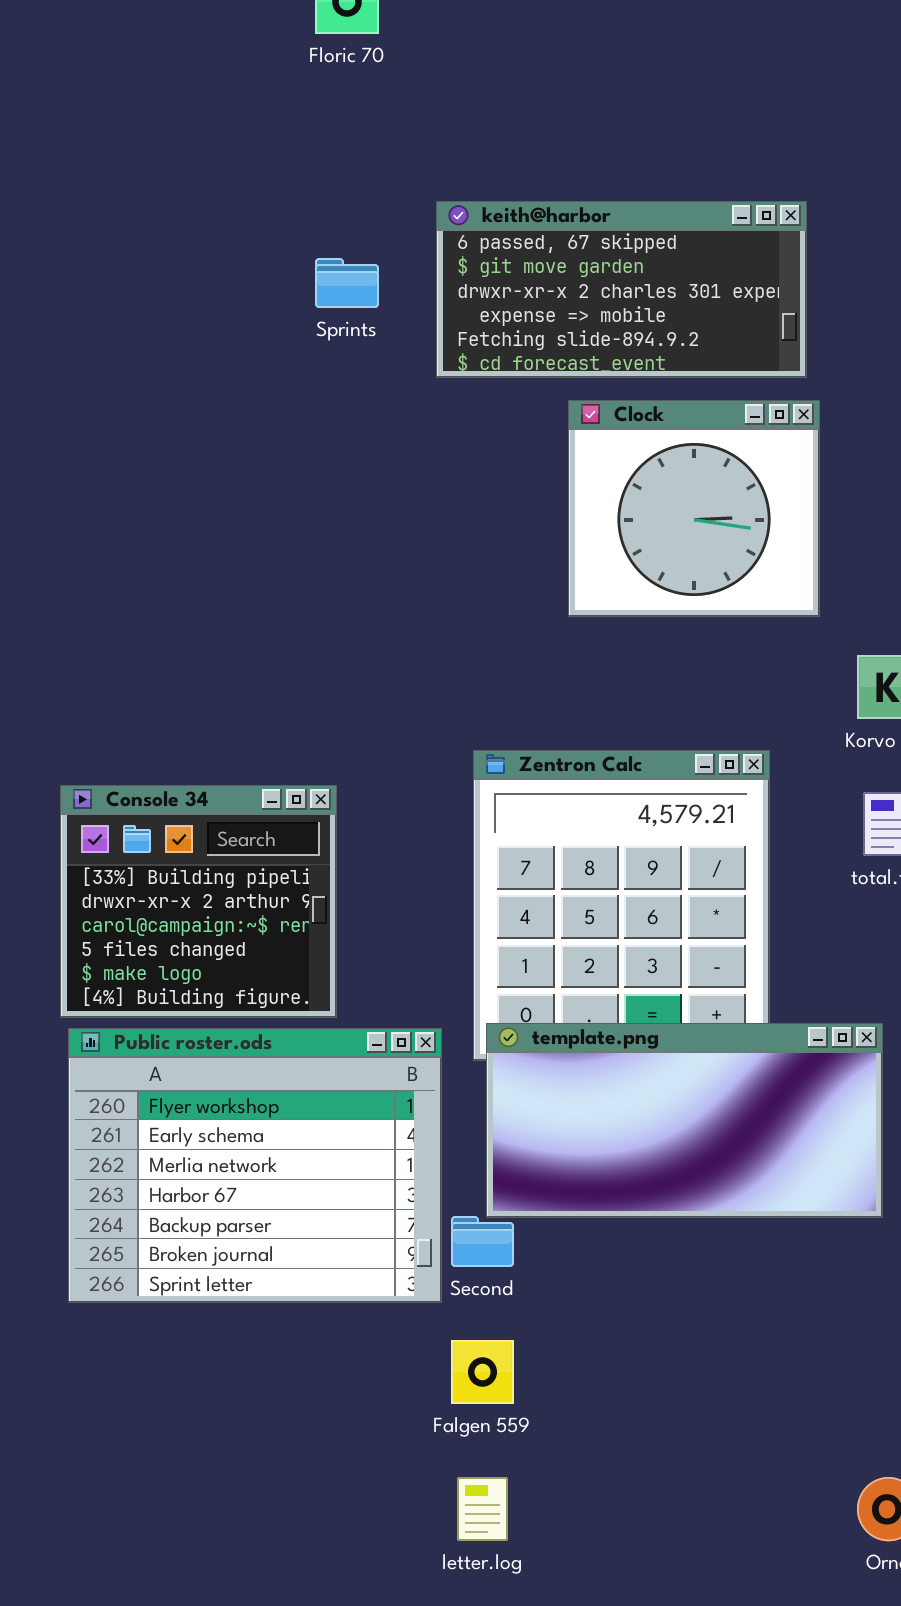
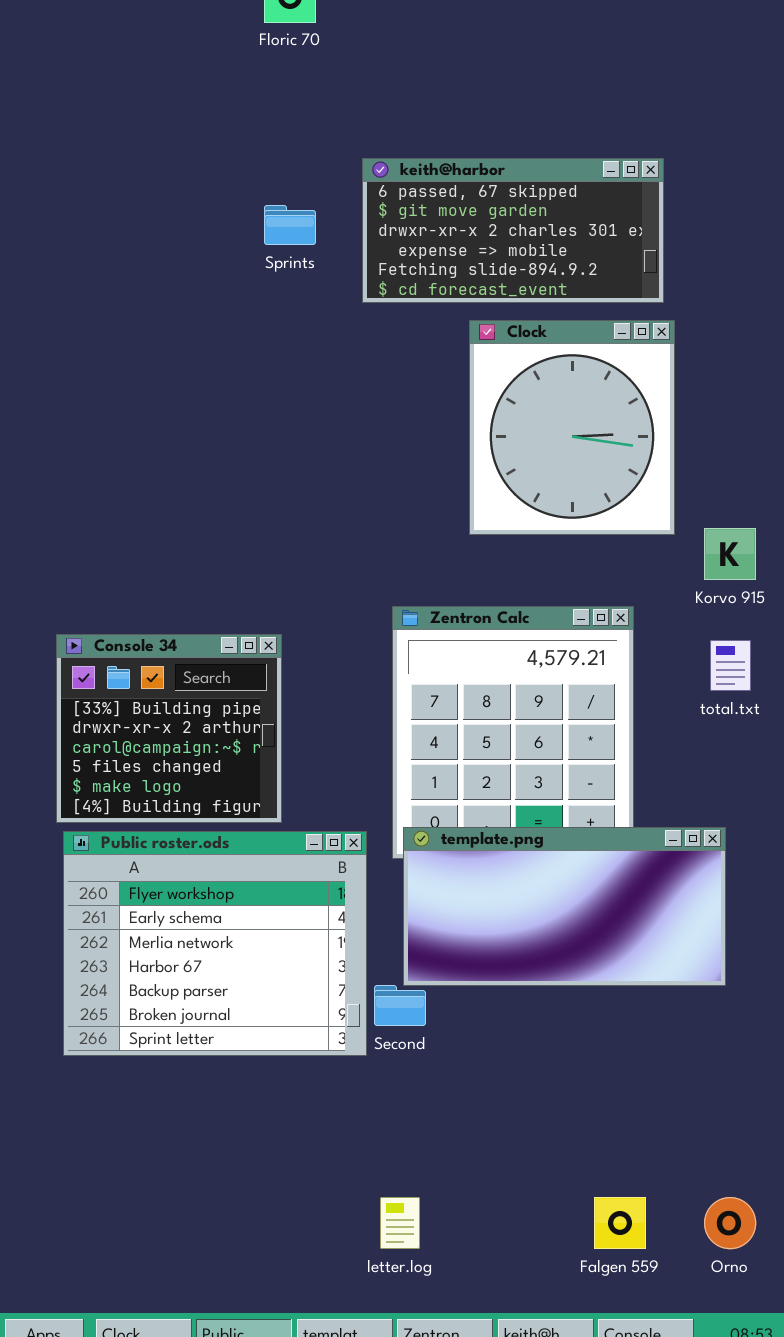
Clock: [568,400,820,617] -> [469,320,675,535], resized
Falgen 559: [451,1340,514,1404] -> [594,1197,646,1249], moved

